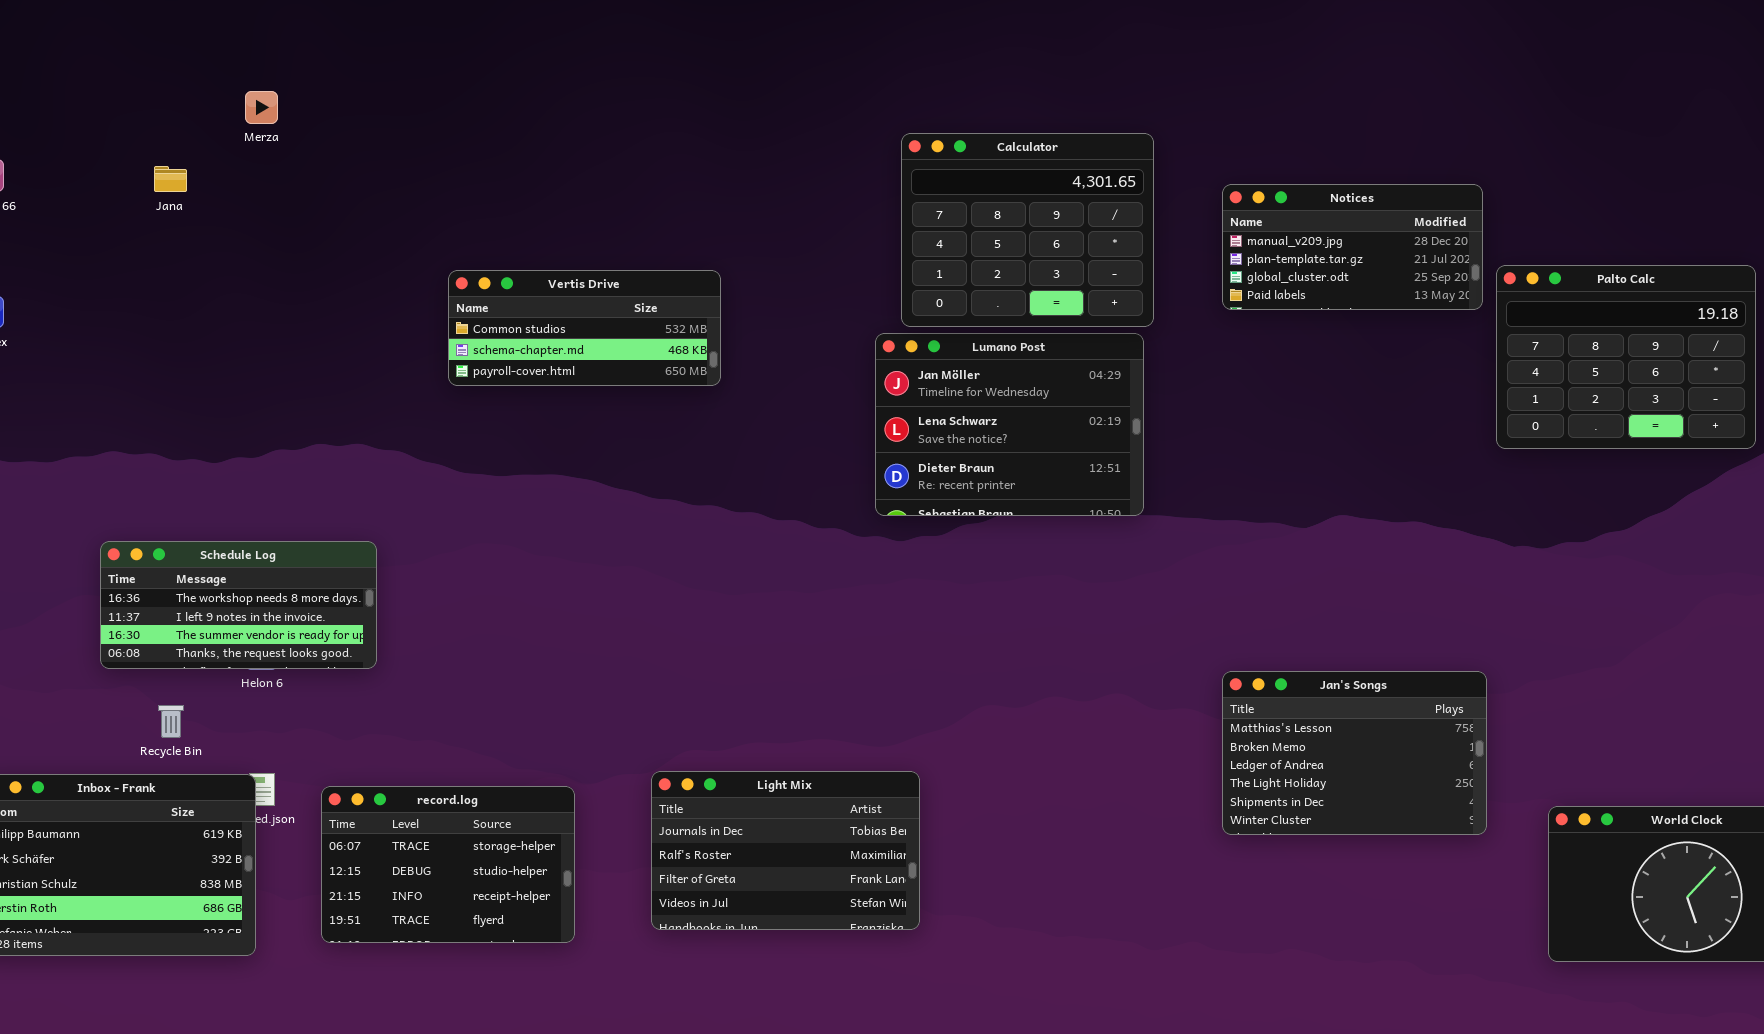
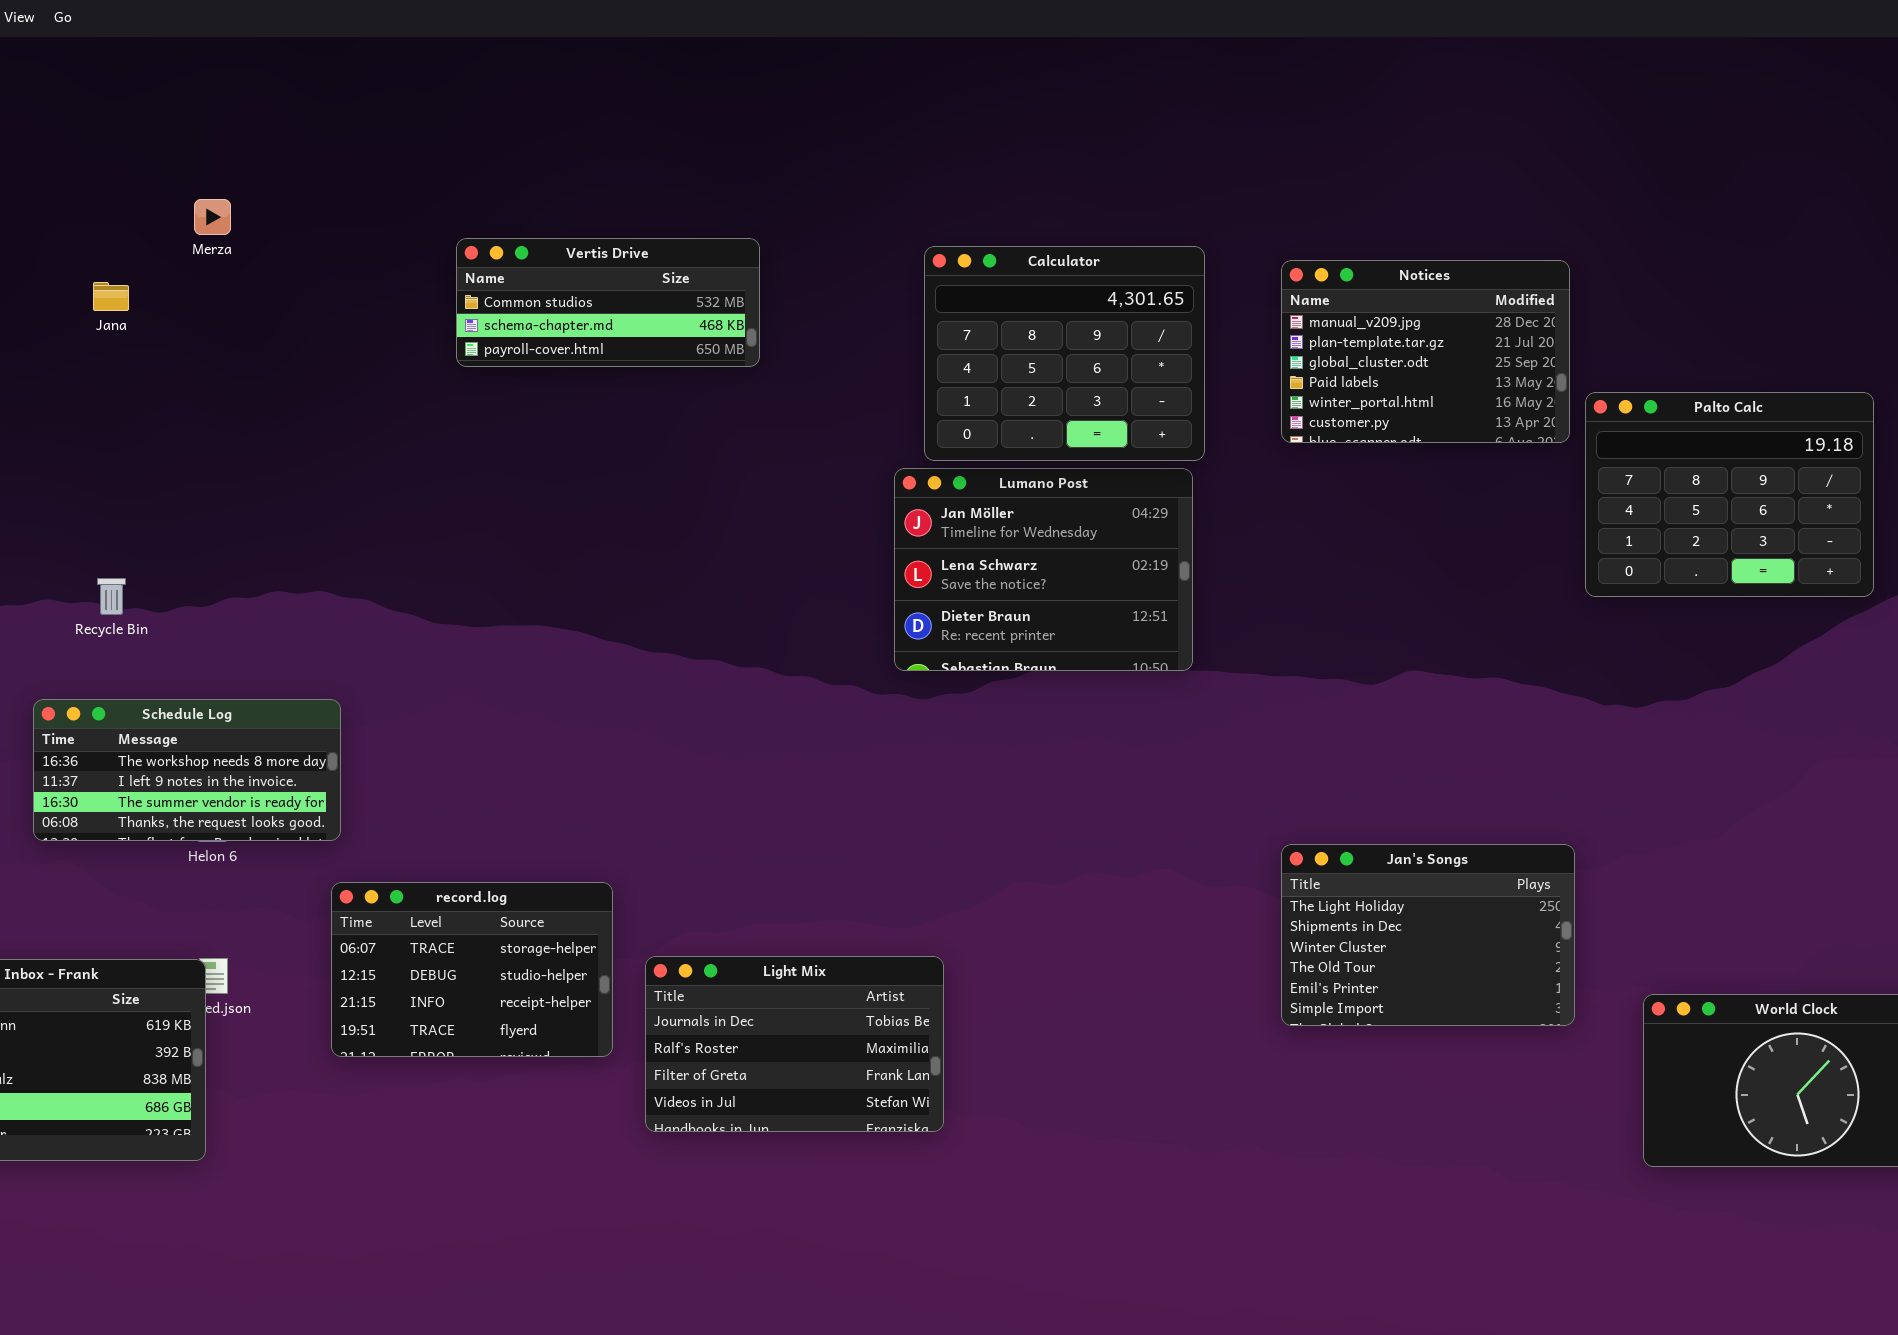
Notices: [1222,184,1483,310] -> [1281,260,1570,443], resized
Vertis Drive: [448,270,721,386] -> [456,238,760,367], moved
Jan's Songs: [1222,671,1487,835] -> [1281,844,1575,1026], scrolled down 3 rows
Recycle Bin: [158,705,184,738] -> [97,578,126,615], moved
record.log: [321,786,575,943] -> [331,882,613,1057], moved

